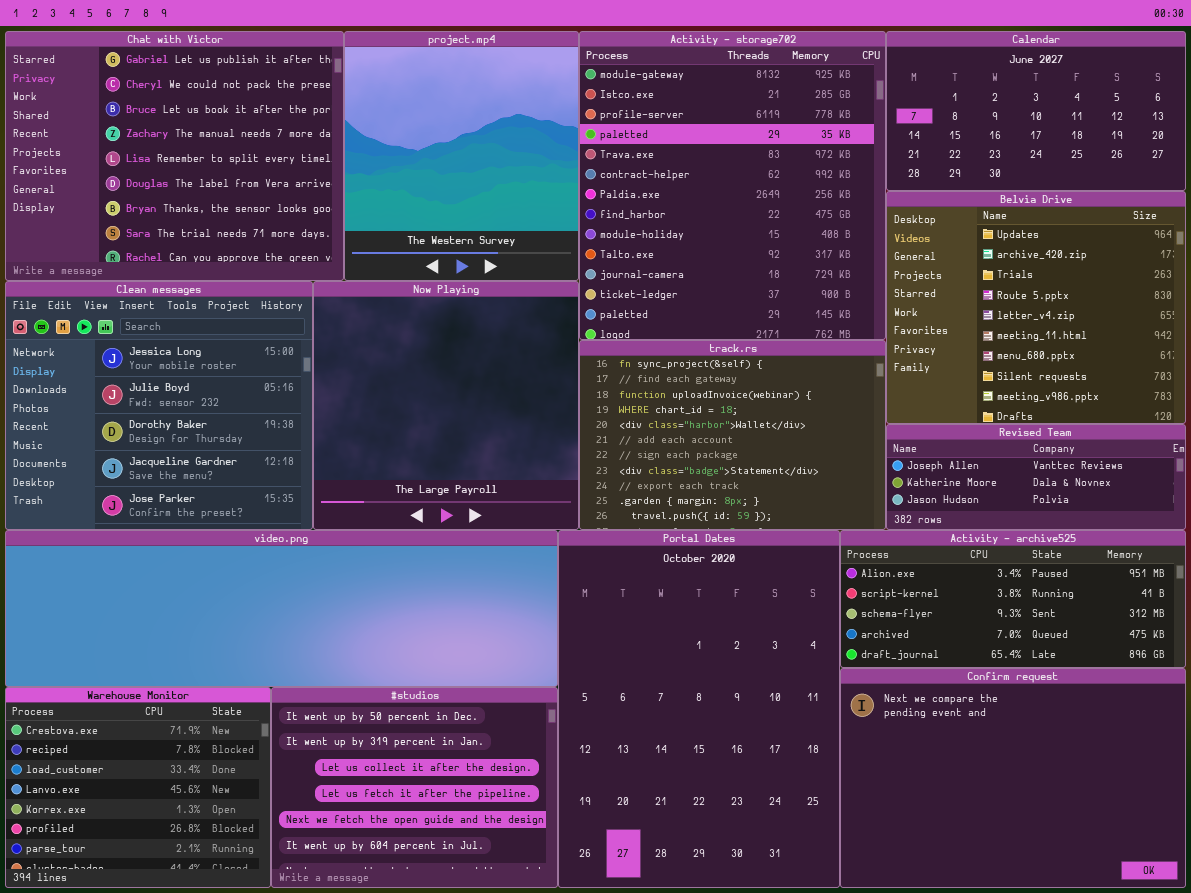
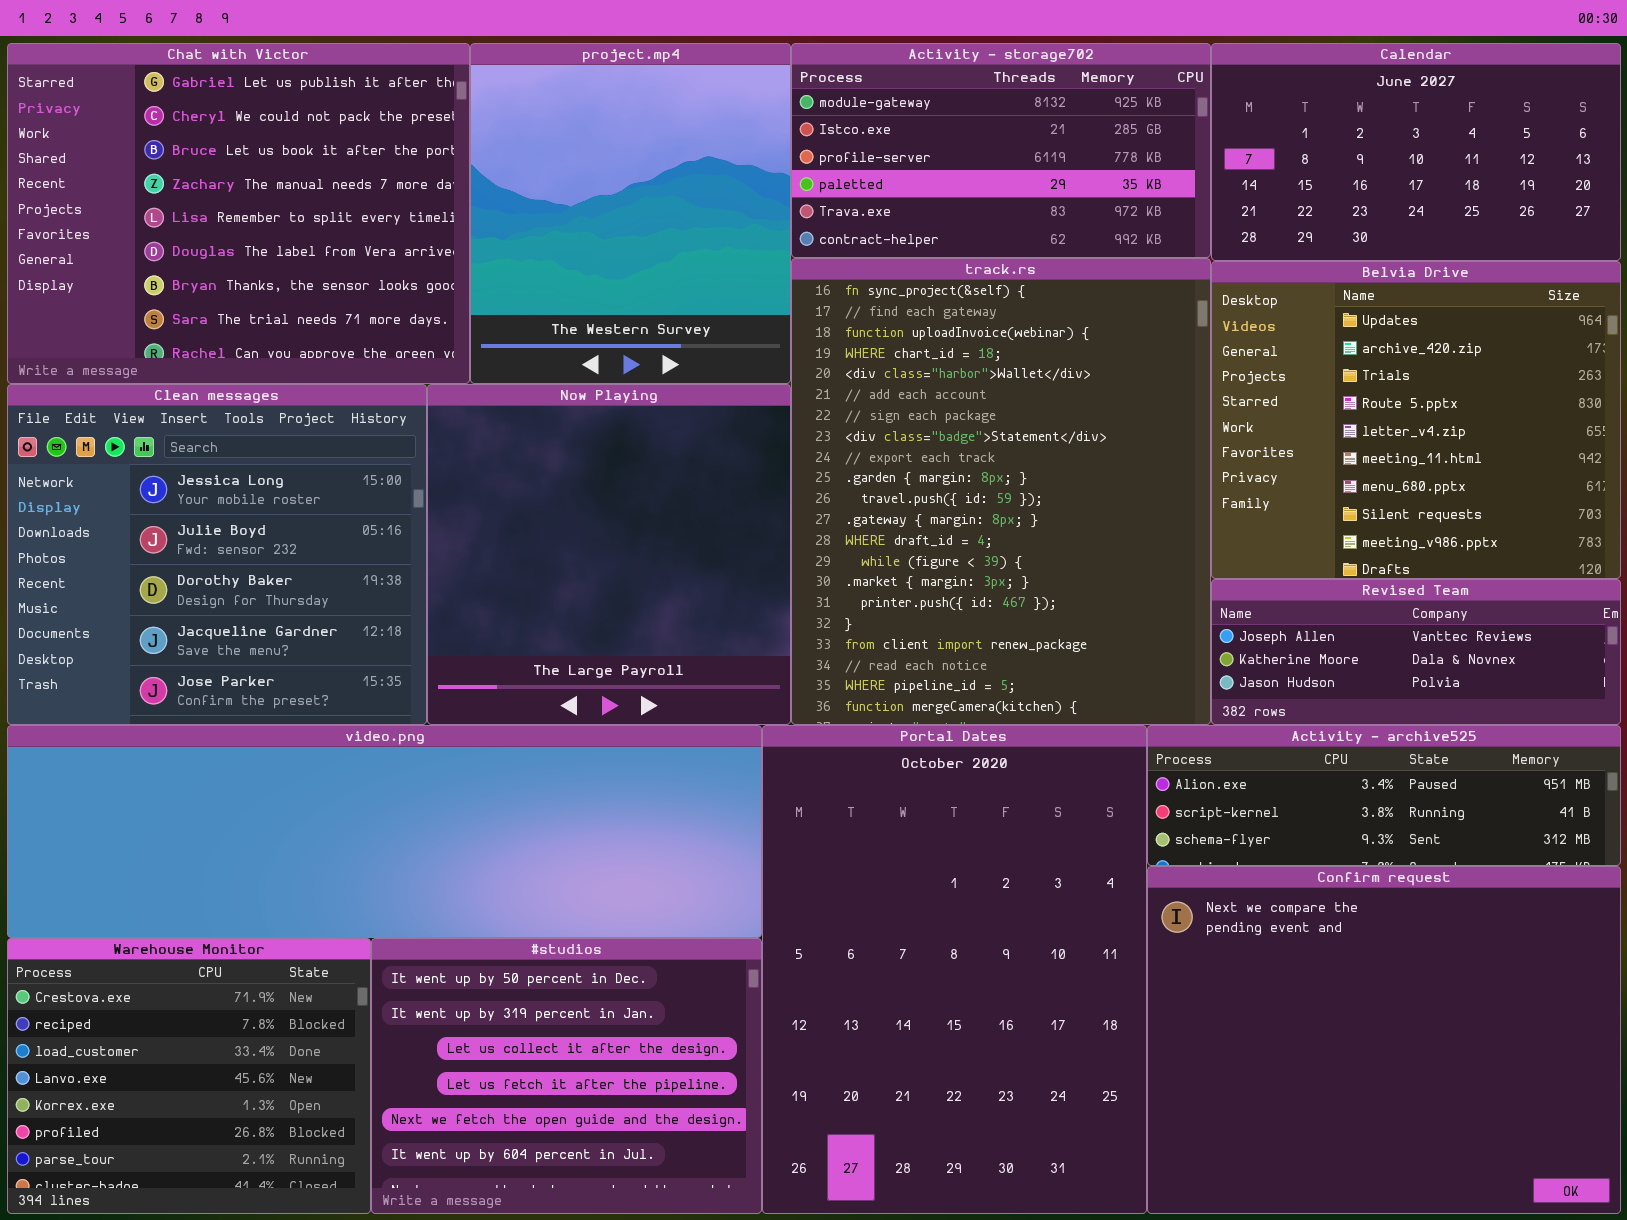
Activity - storage702: [579,31,886,340] -> [791,43,1211,258], resized
track.rs: [579,340,886,530] -> [791,258,1211,725], resized
Activity - archive525: [840,530,1186,668] -> [1147,725,1621,866], resized
Confirm request: [840,668,1186,888] -> [1147,866,1621,1214], resized

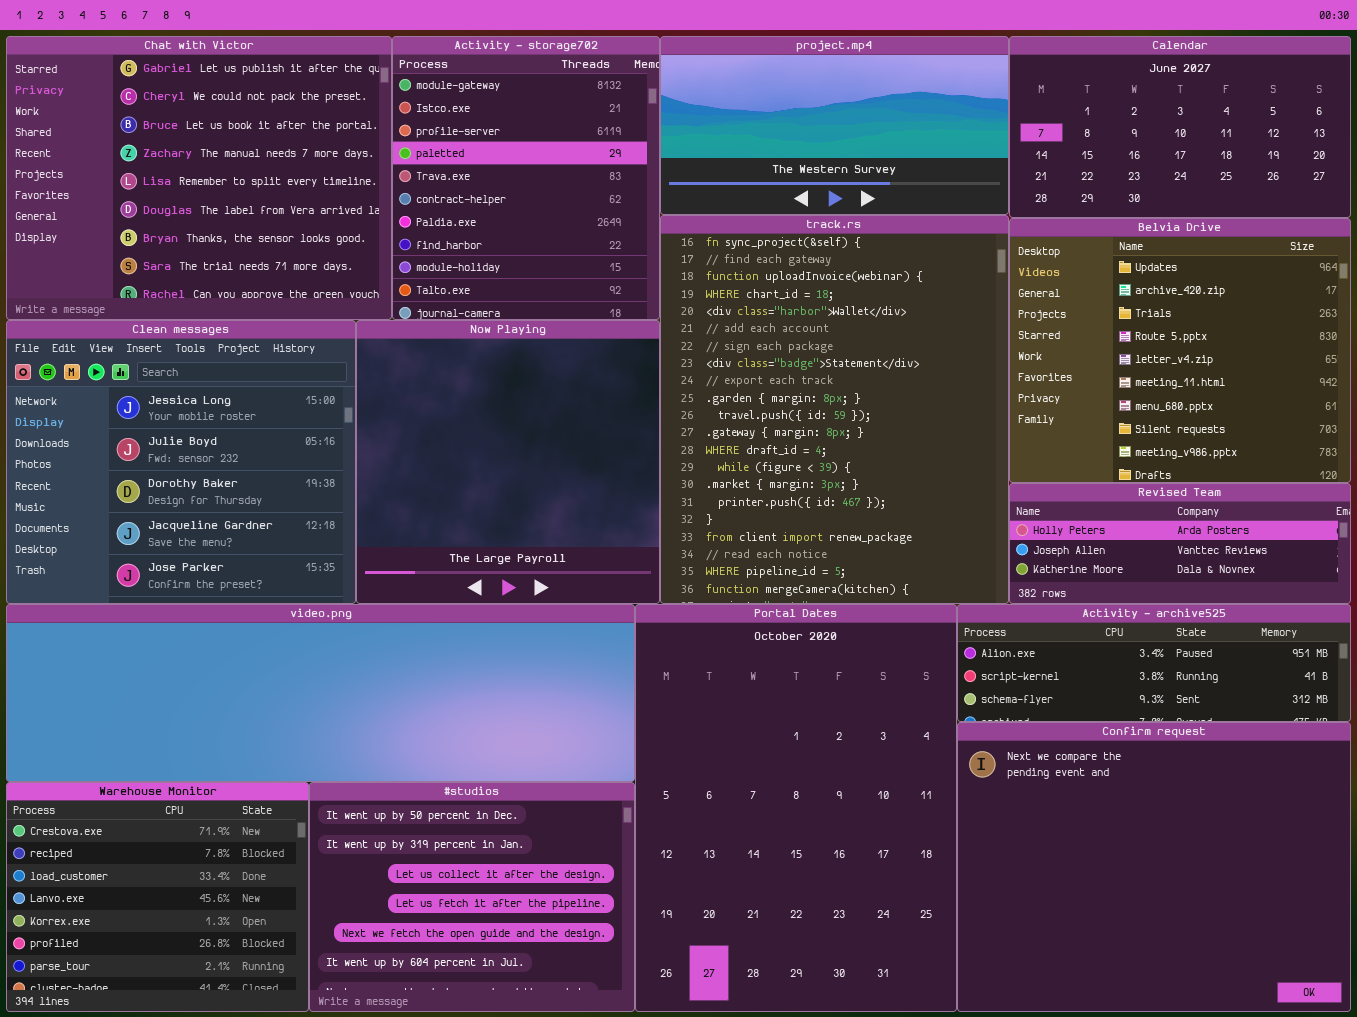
project.mp4: [470,43,791,384] -> [660,36,1009,215], moved, resized
Activity - storage702: [791,43,1211,258] -> [392,36,660,320], moved, resized
Revised Team: [1211,579,1621,725] -> [1009,483,1351,604], scrolled up 1 row

